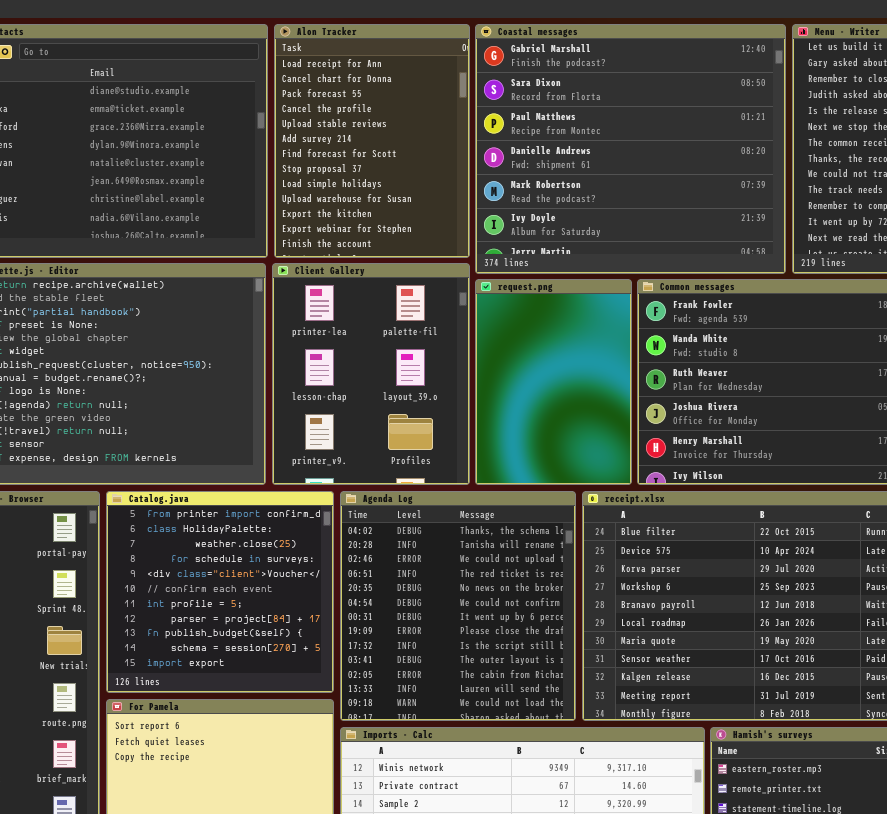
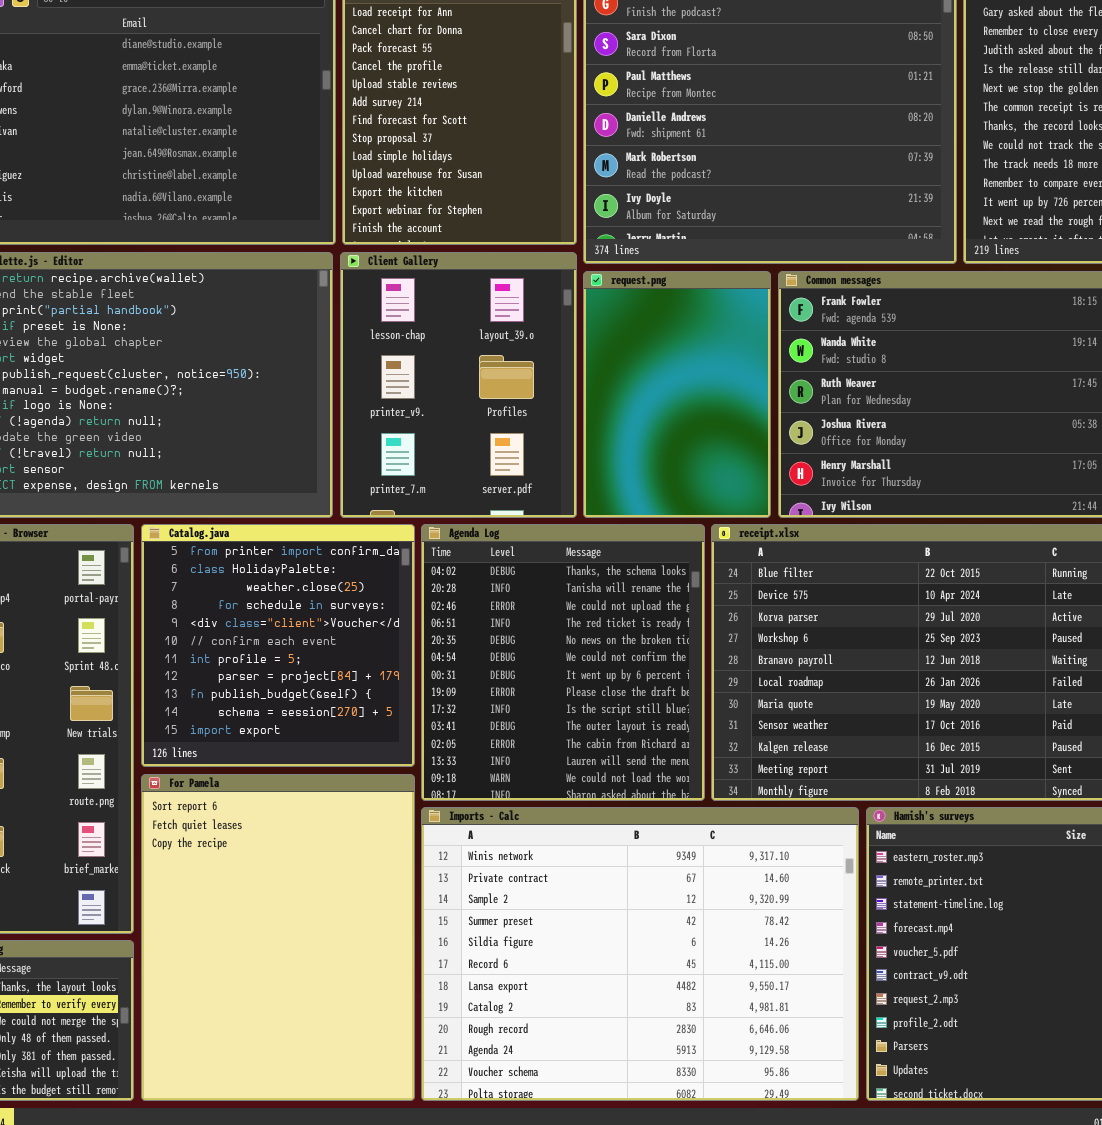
Client Gallery: [272,263,470,485] -> [340,252,577,518], scrolled down 1 row

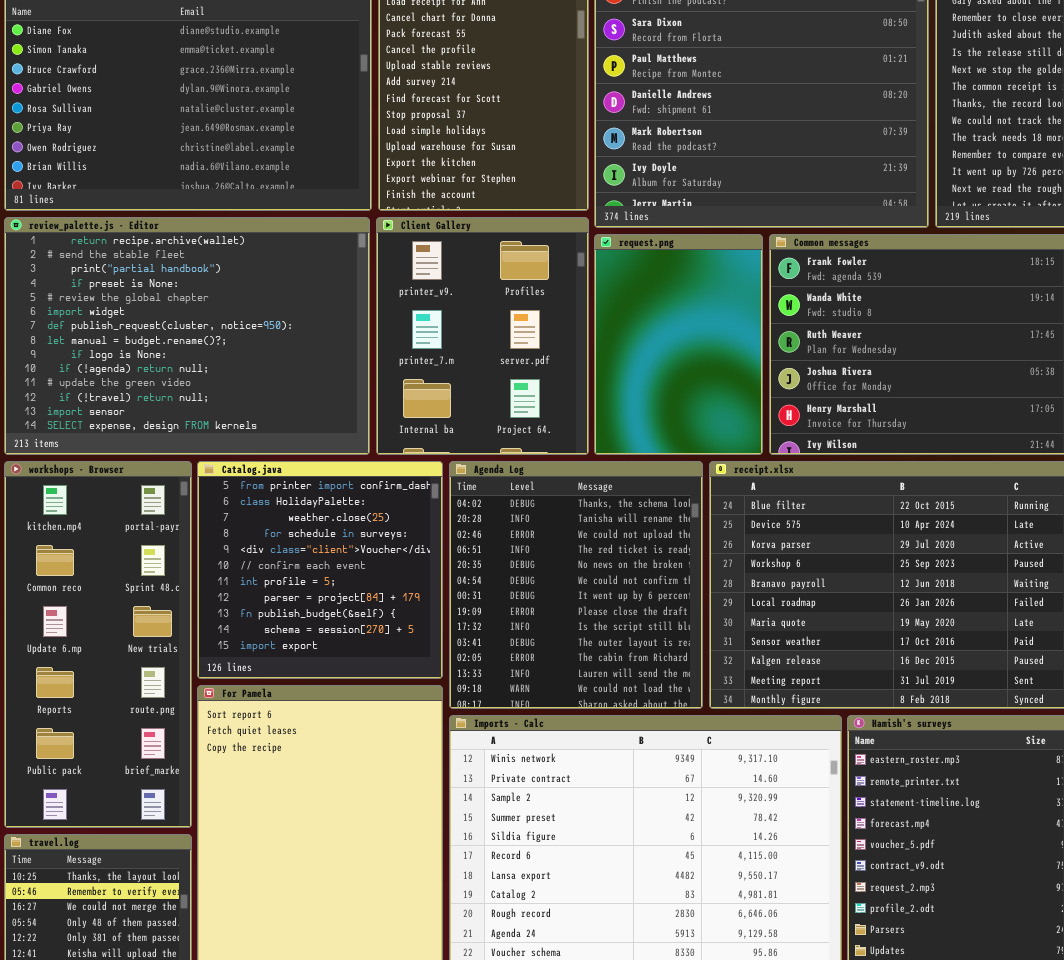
Client Gallery: [340,252,577,518] -> [376,217,589,455], scrolled down 1 row

